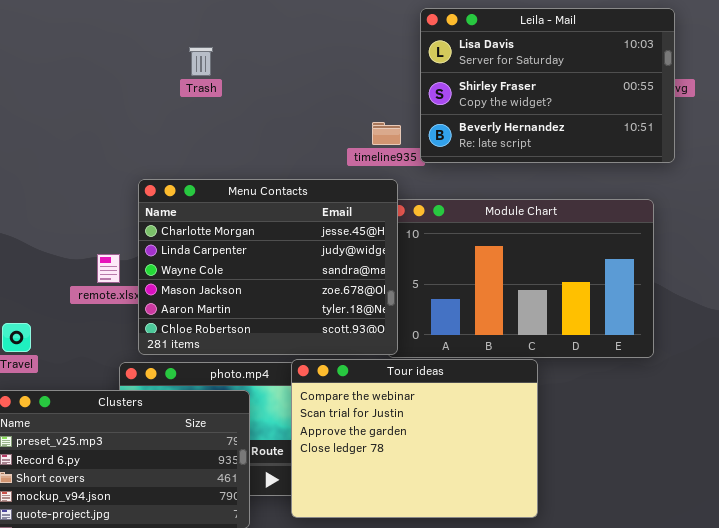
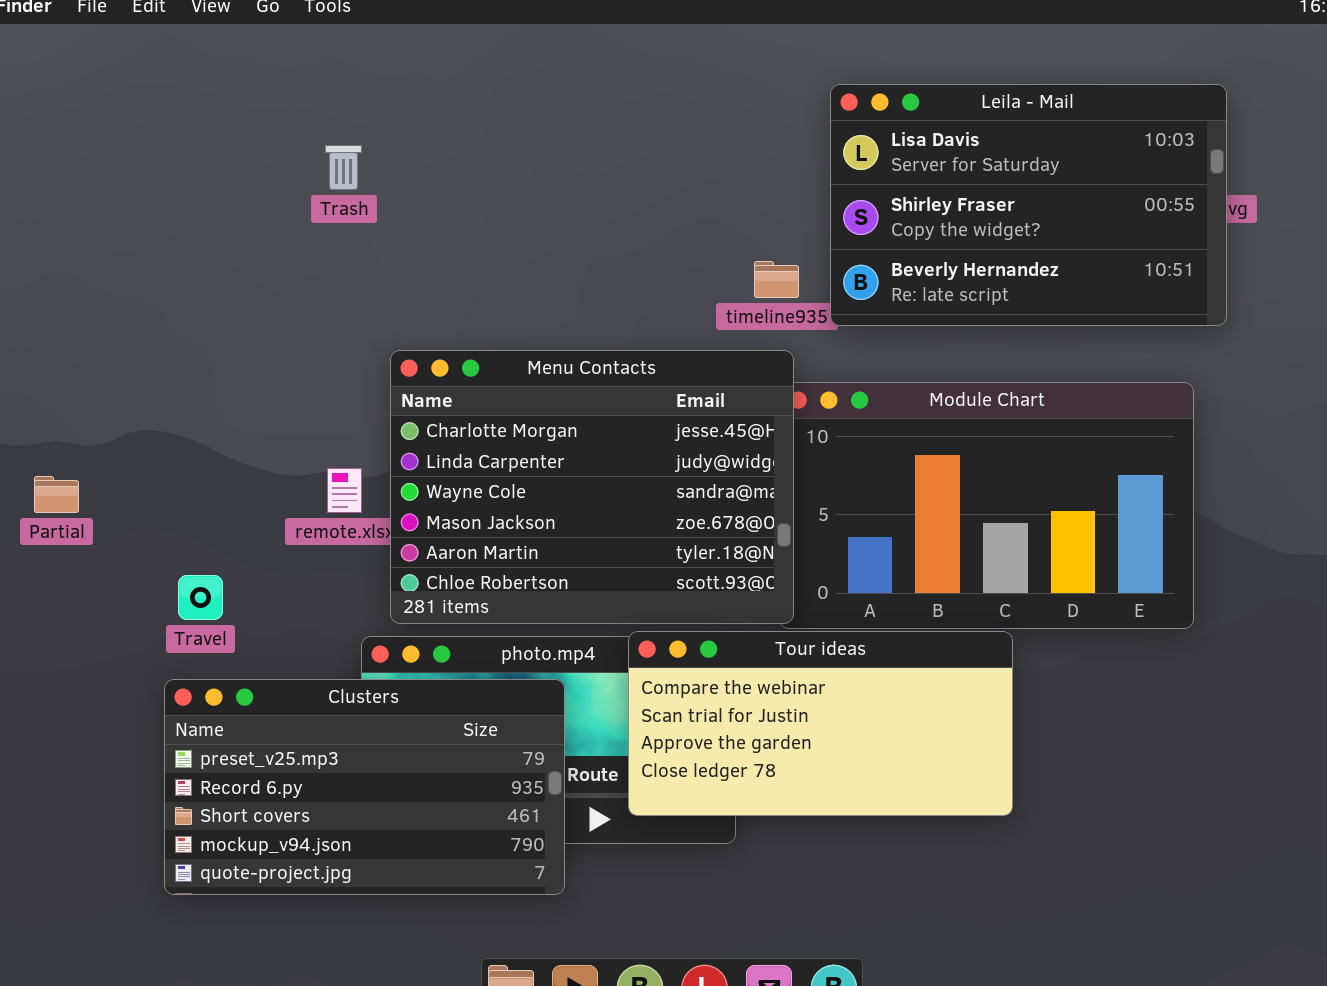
Trash: [189,47,213,76] -> [325,145,362,190], moved
Tour ideas: [291,359,538,518] -> [628,631,1013,816], resized

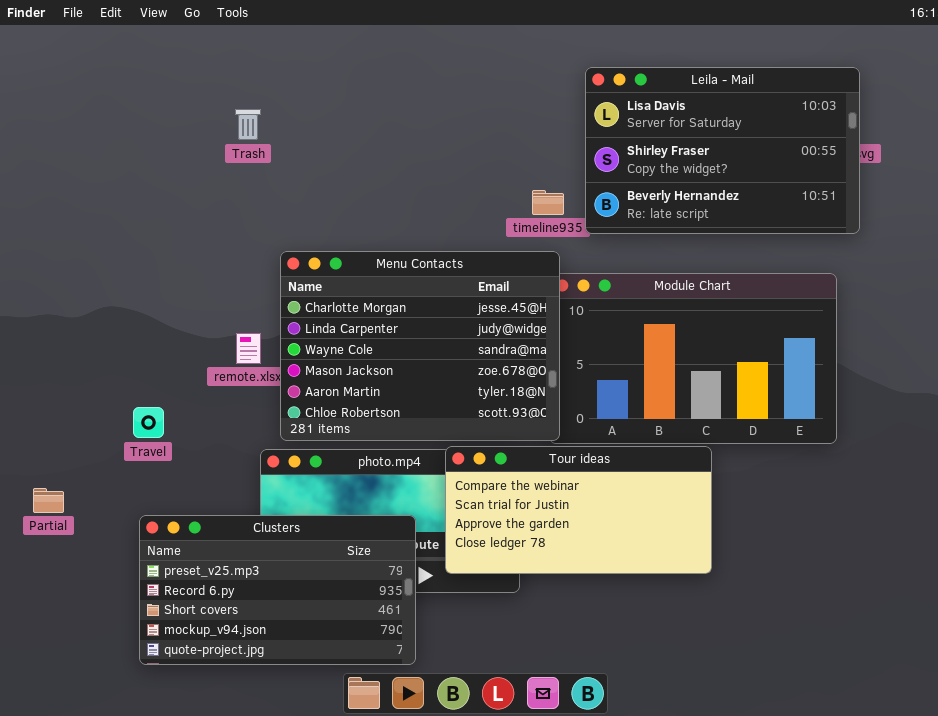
Partial: [34,476,79,513] -> [33,488,64,513], moved
Clusters: [164,679,565,895] -> [139,515,416,665], moved

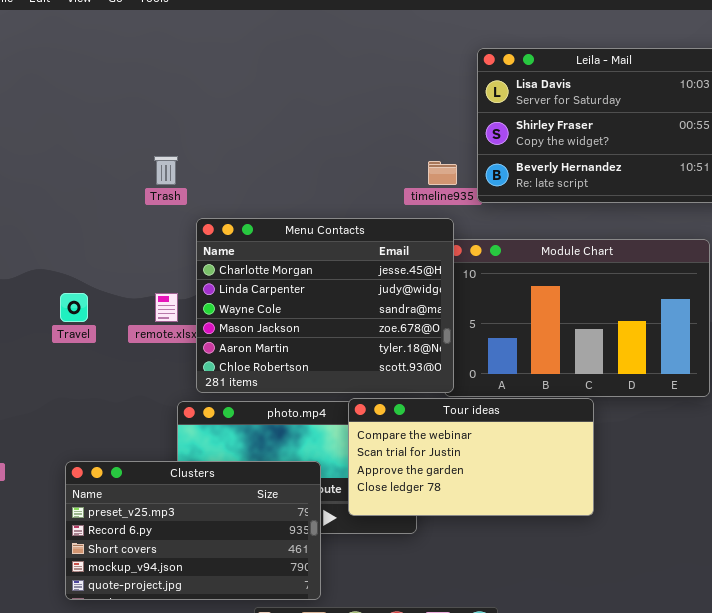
Trash: [235,109,261,140] -> [154,156,178,185], moved
Travel: [133,407,164,438] -> [60,293,88,322], moved

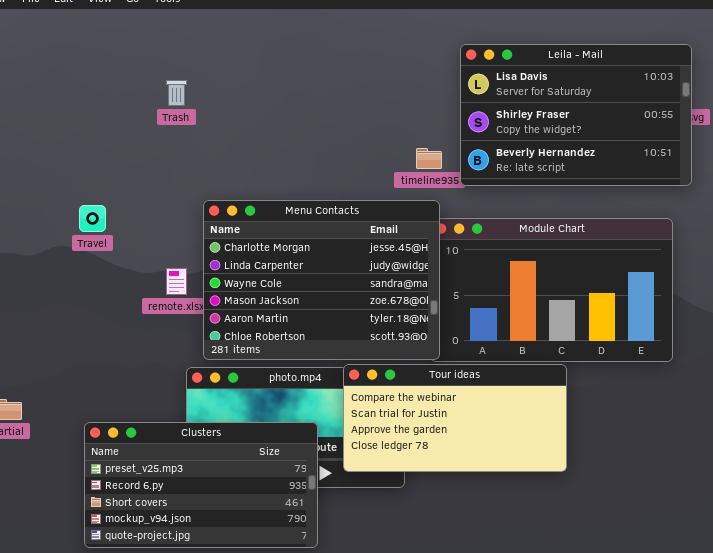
Trash: [154,156,178,185] -> [166,80,187,106], moved
Travel: [60,293,88,322] -> [79,205,106,232], moved

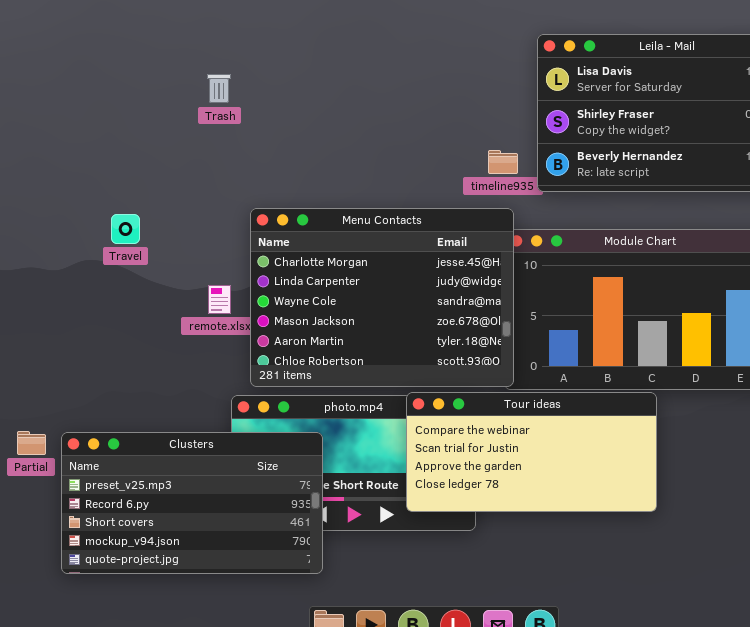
Clusters: [84,422,318,548] -> [61,432,323,574], moved

